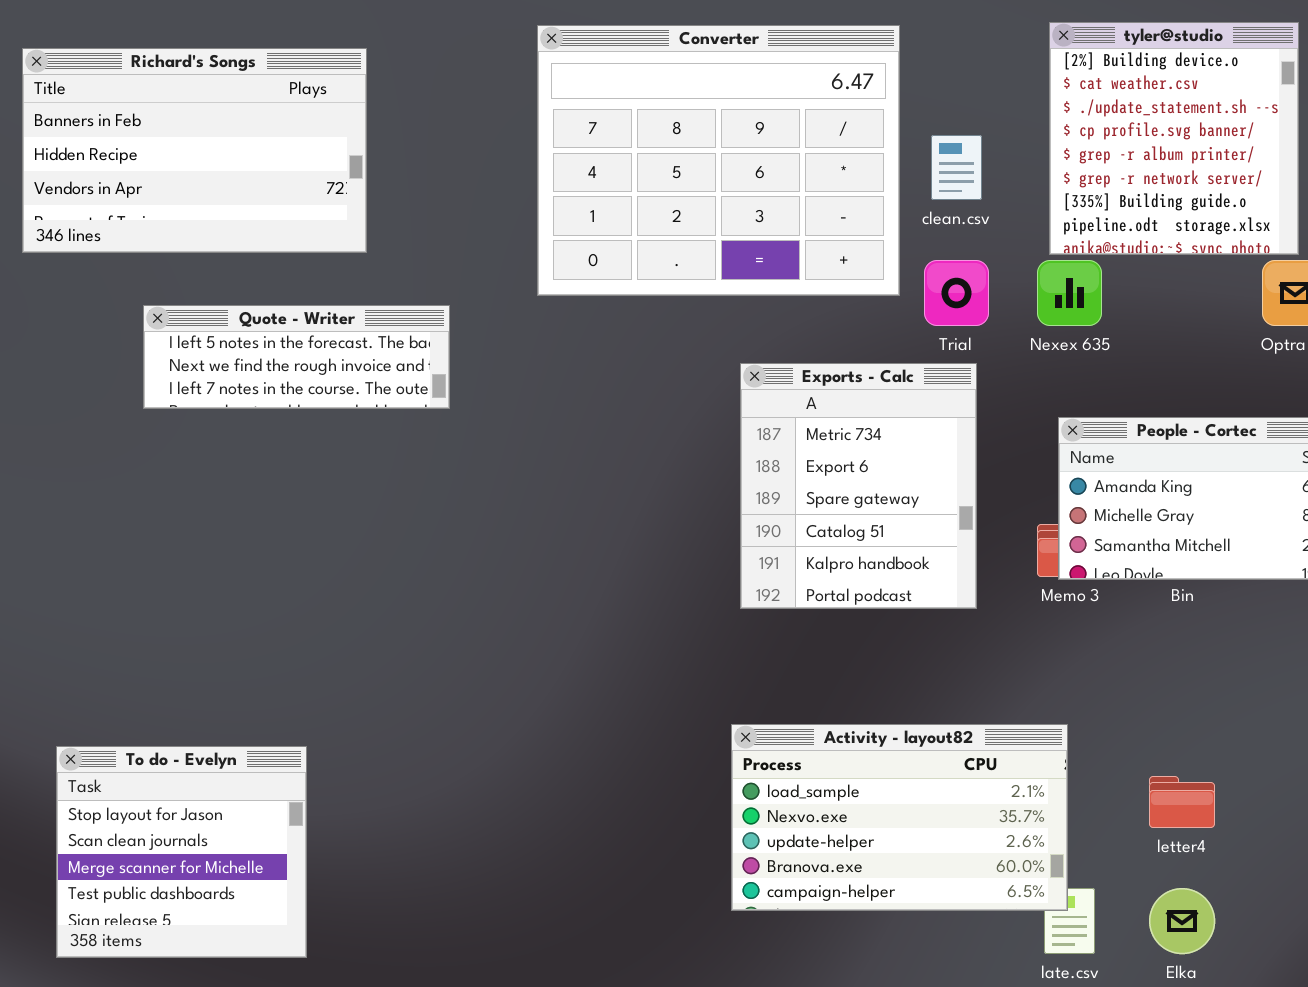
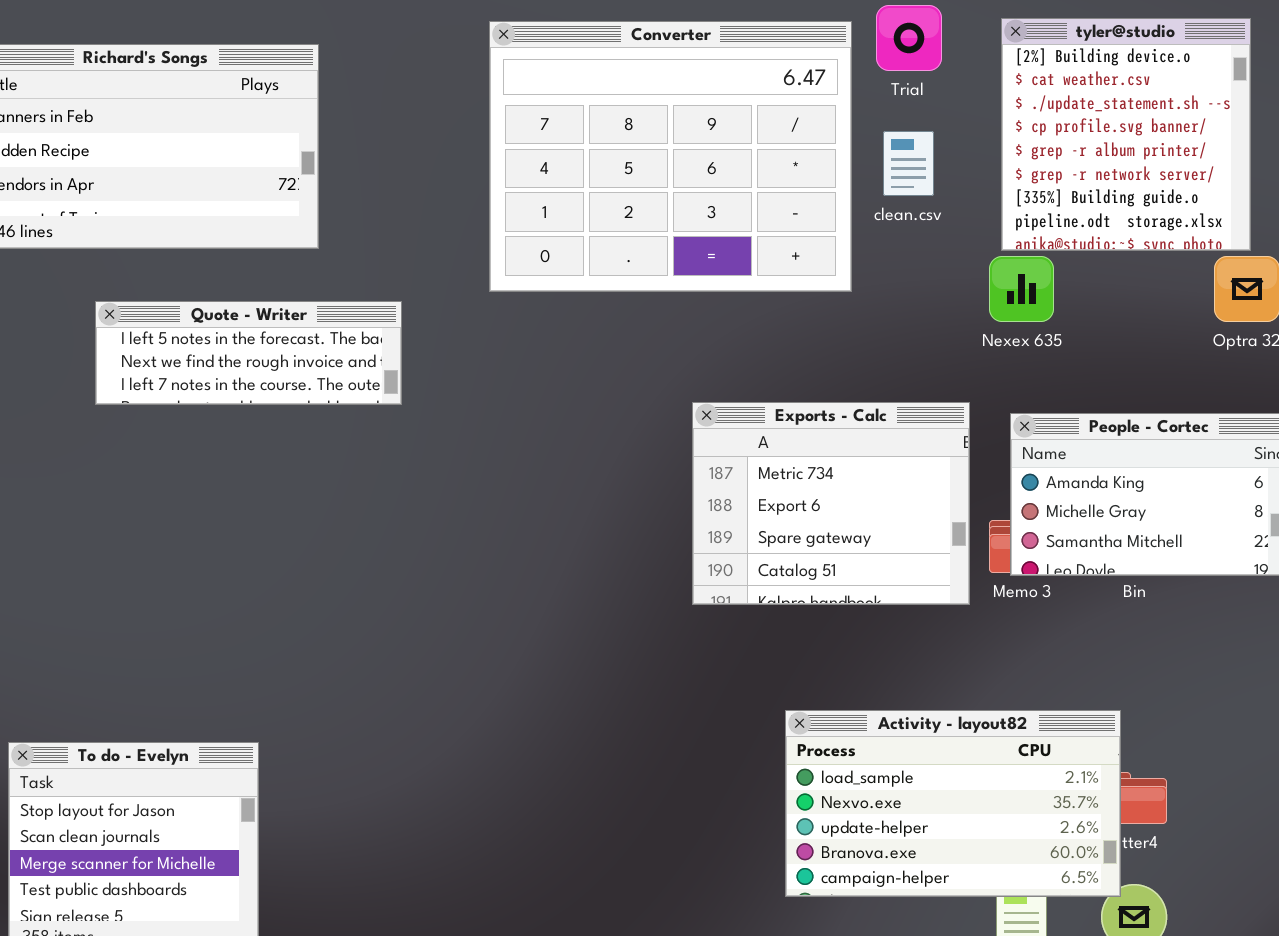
Trial: [924,260,989,326] -> [876,5,942,71], moved
Exports - Calc: [740,363,977,609] -> [692,402,970,605], resized
Activity - layout82: [731,724,1068,911] -> [785,710,1121,897], moved

